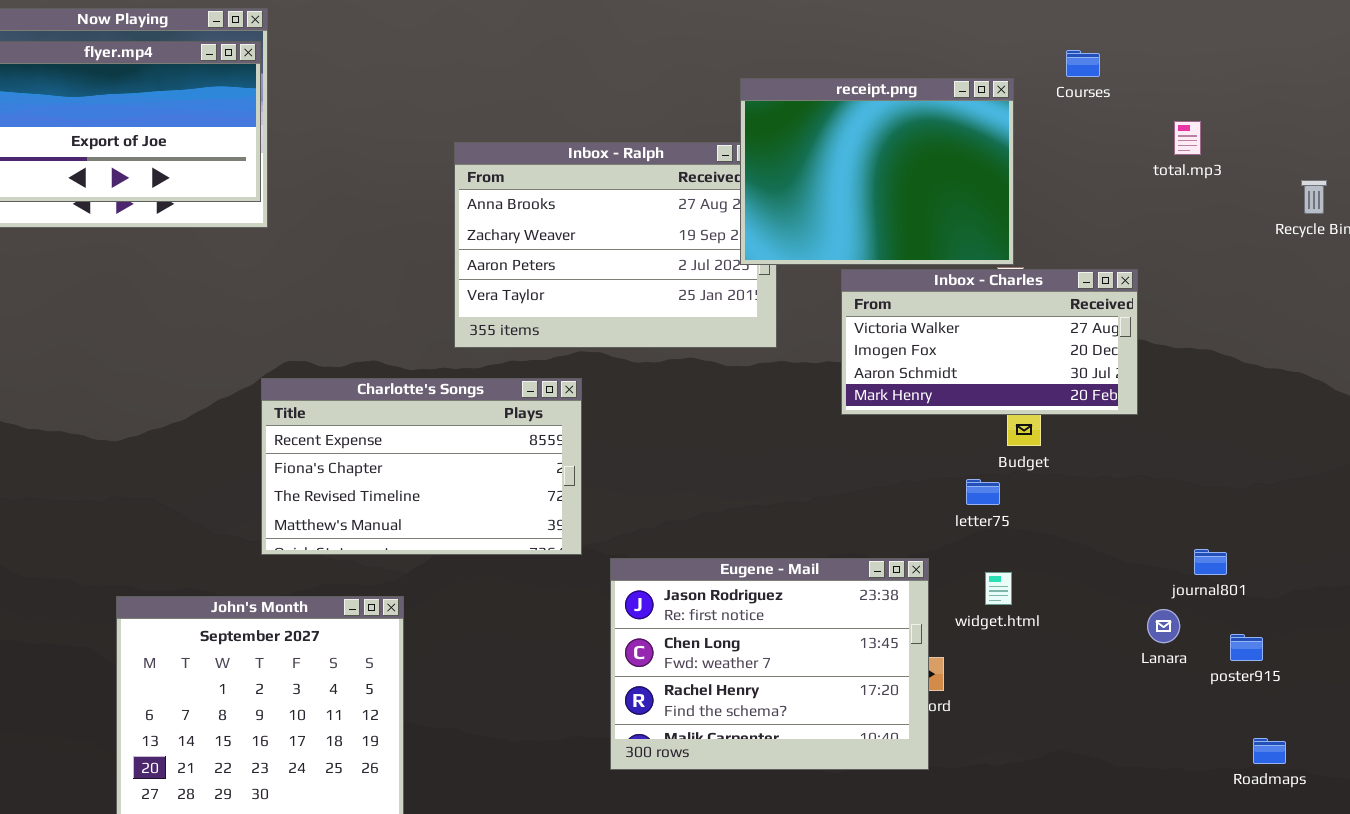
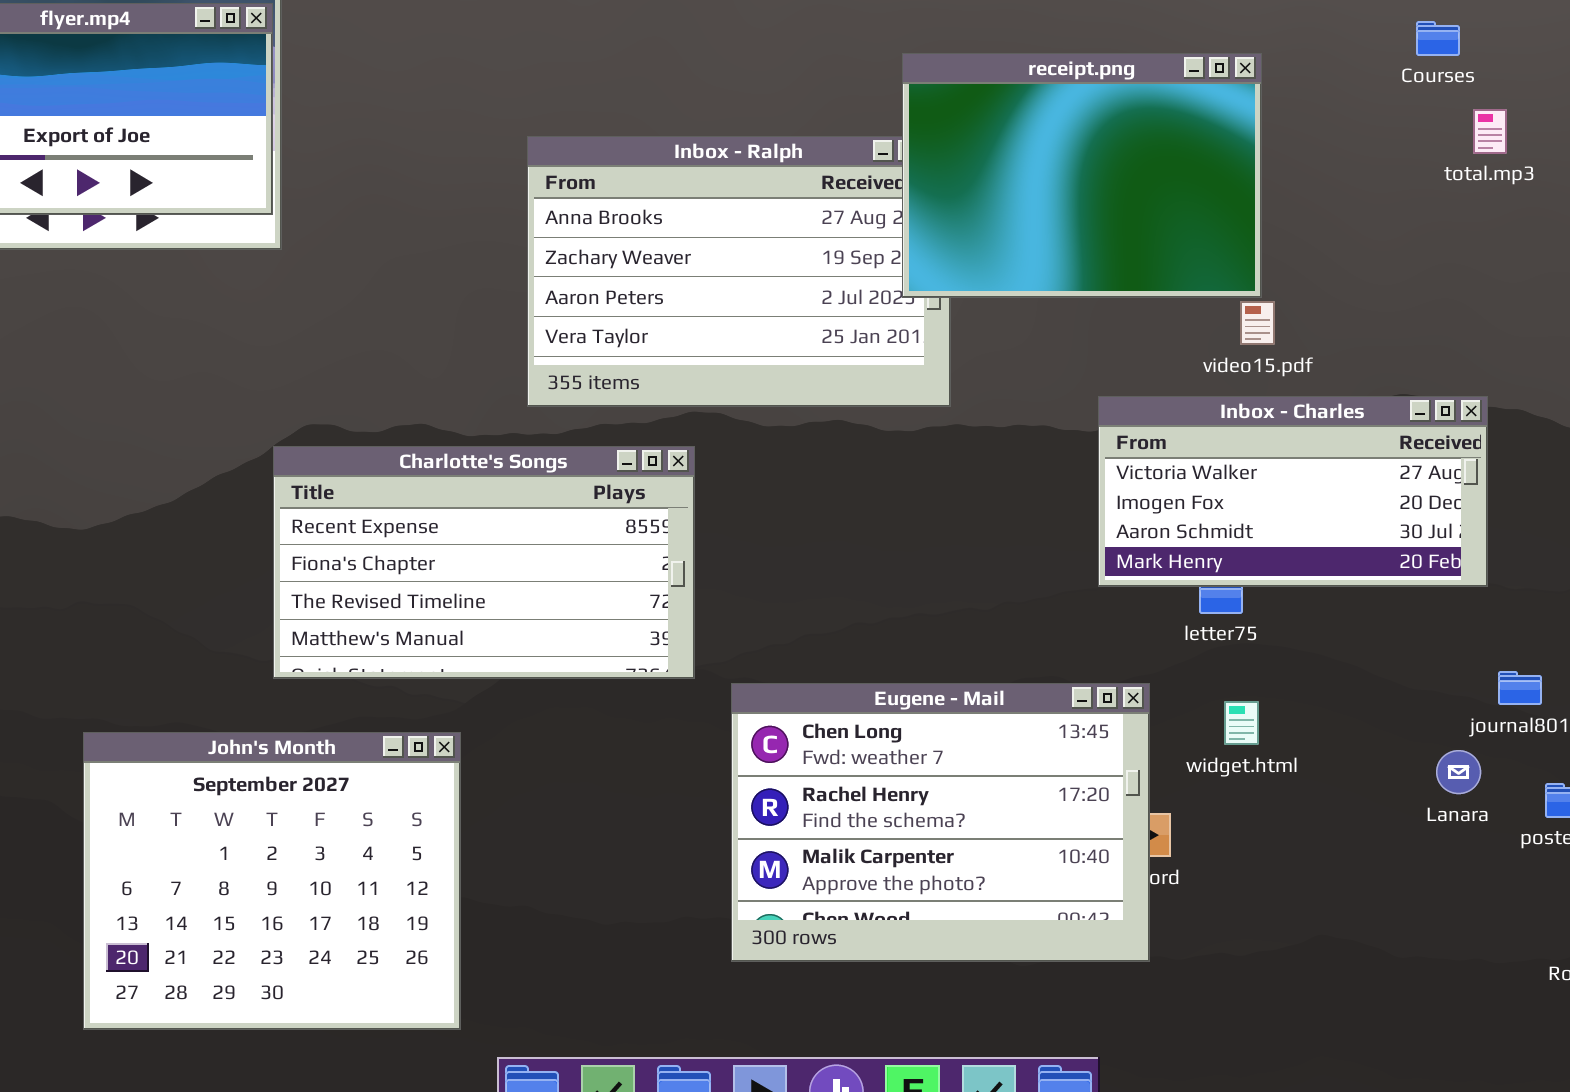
Courses: [1066,50,1100,77] -> [1416,21,1460,56], moved
Inbox - Charles: [841,269,1138,415] -> [1098,396,1488,587], moved
Eugene - Mail: [610,558,929,770] -> [731,683,1150,962], scrolled down 1 row

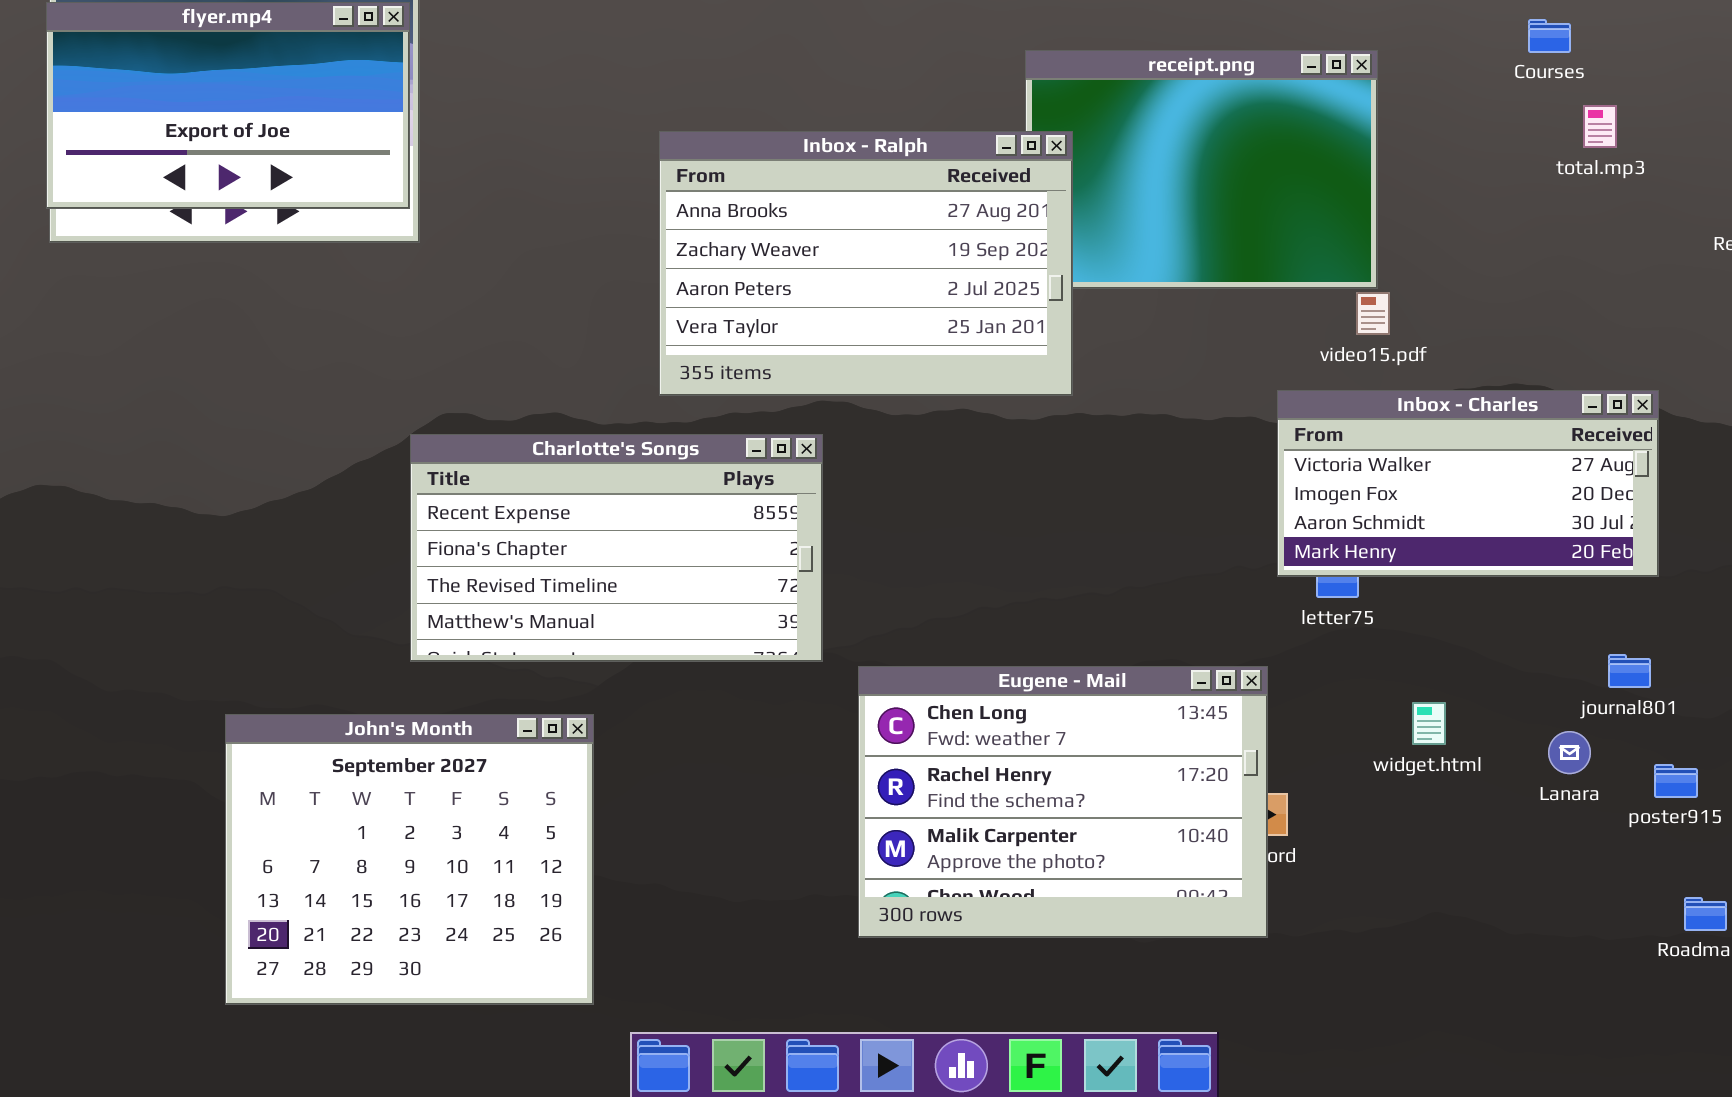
Inbox - Ralph: [527,136,951,407] -> [659,131,1073,396], raised
Inbox - Charles: [1098,396,1488,587] -> [1277,390,1659,577], moved
widget.html: [1224,701,1259,745] -> [1412,702,1446,745], moved

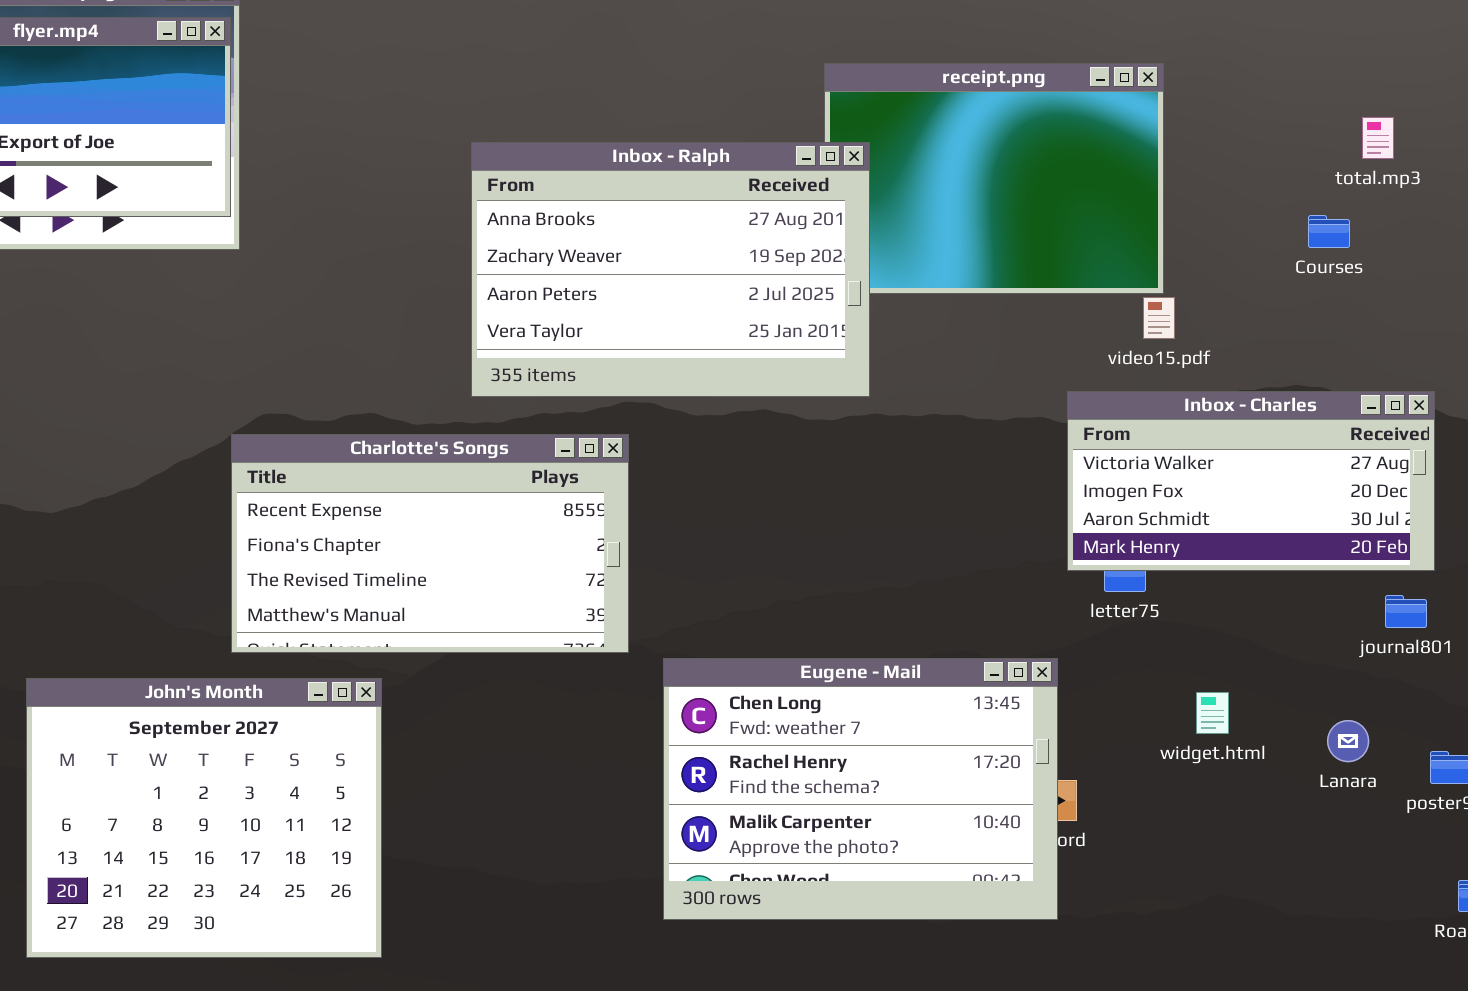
Courses: [1528,19,1571,53] -> [1308,215,1350,248], moved
journal801: [1608,654,1651,688] -> [1385,595,1427,628], moved
John's Month: [225,714,594,1005] -> [26,678,382,958], moved

